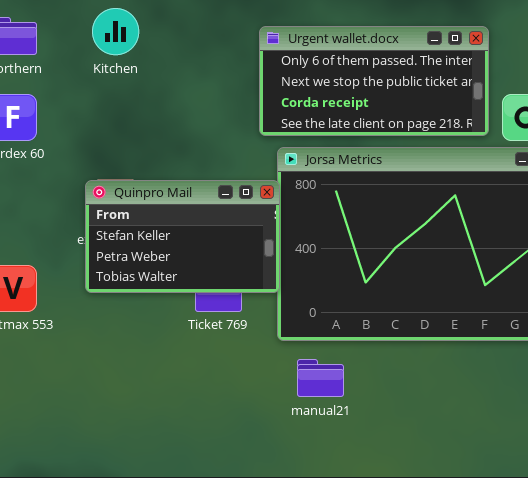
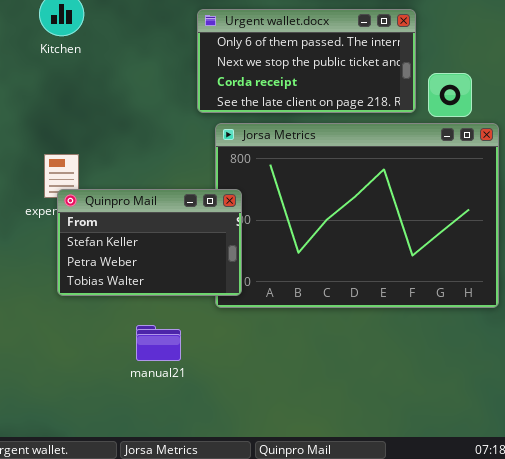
Quinpro Mail: [85,180,280,293] -> [57,189,242,296], moved
manual21: [297,359,344,397] -> [136,325,181,361], moved

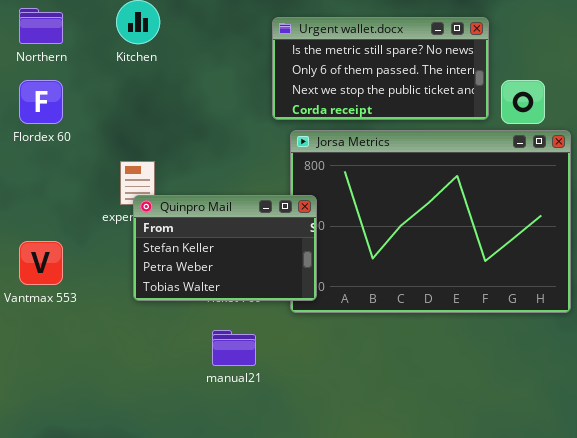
Urgent wallet.docx: [197,9,416,113] -> [272,17,489,120], scrolled up 1 row

